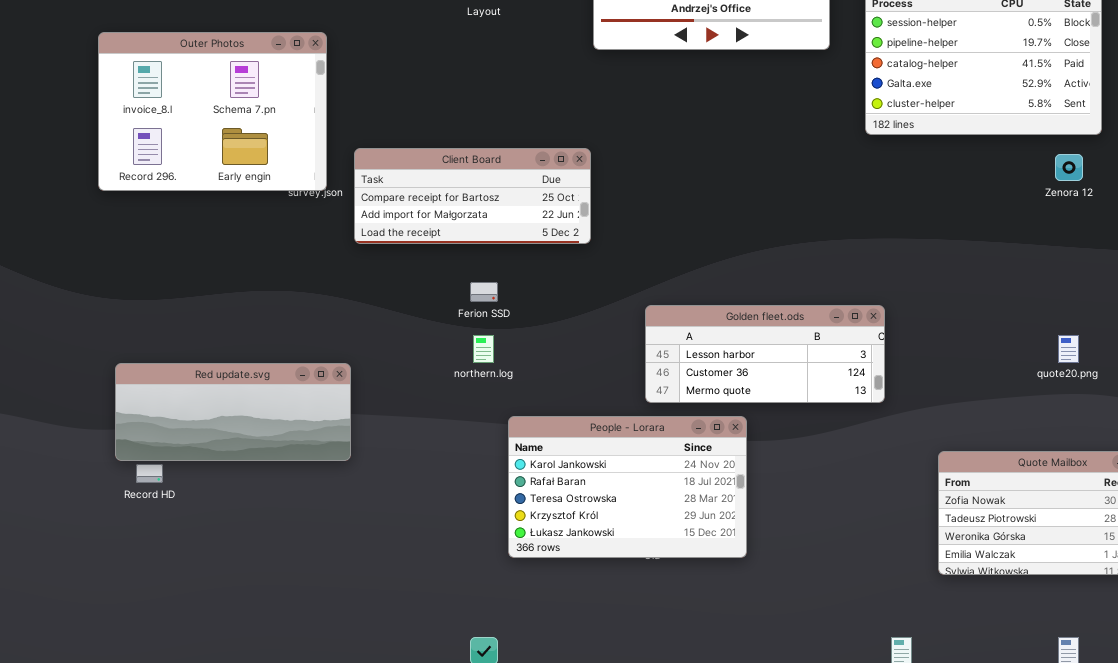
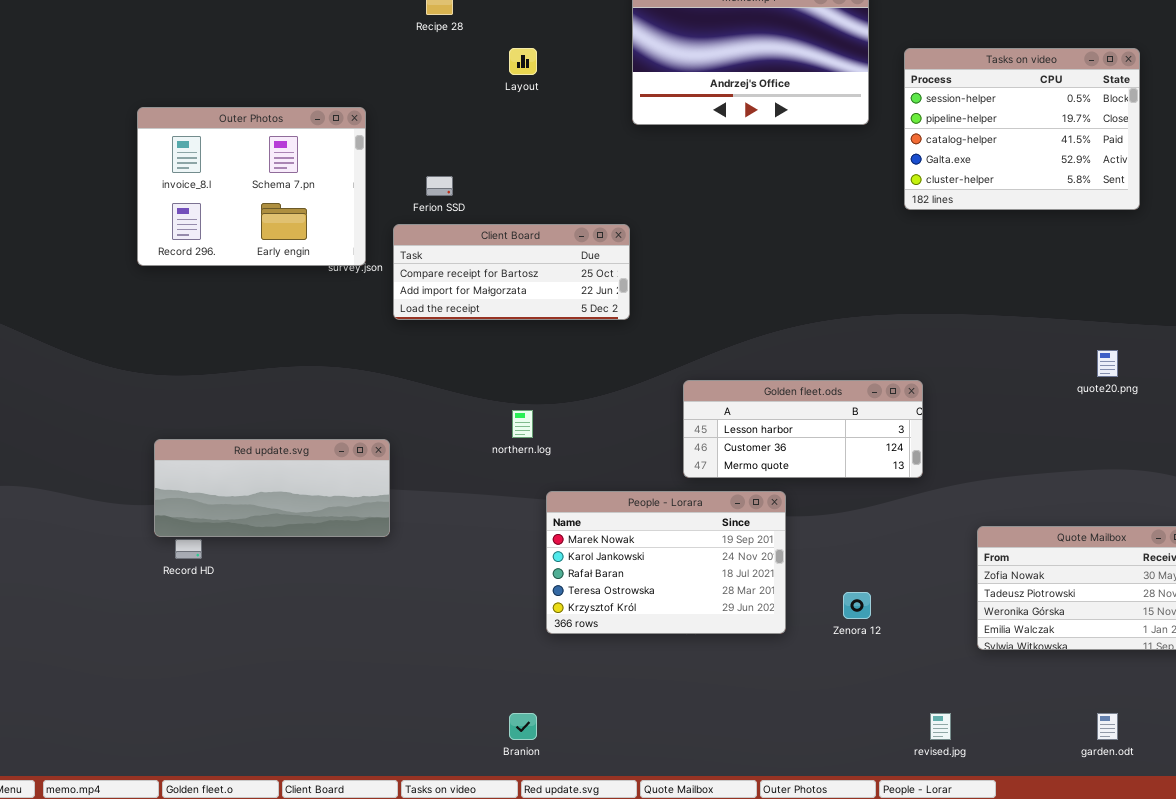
Zenora 12: [1055,154,1083,181] -> [843,592,871,619], moved
Ferion SSD: [470,282,498,302] -> [426,176,453,196], moved
quote20.png: [1058,335,1079,363] -> [1097,350,1118,377], moved
People - Lorara: [508,416,747,558] -> [546,491,786,634], scrolled up 1 row

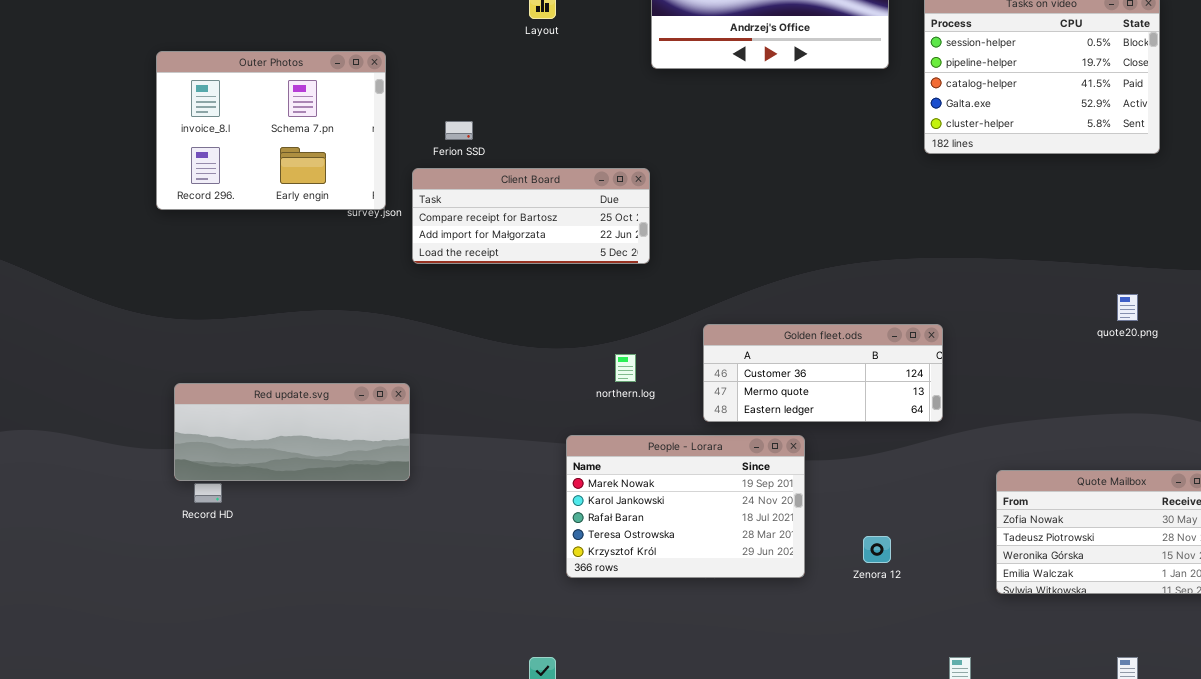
Golden fleet.ods: [683,380,923,478] -> [703,324,943,422], scrolled down 1 row
northern.log: [512,410,533,438] -> [615,354,636,382], moved

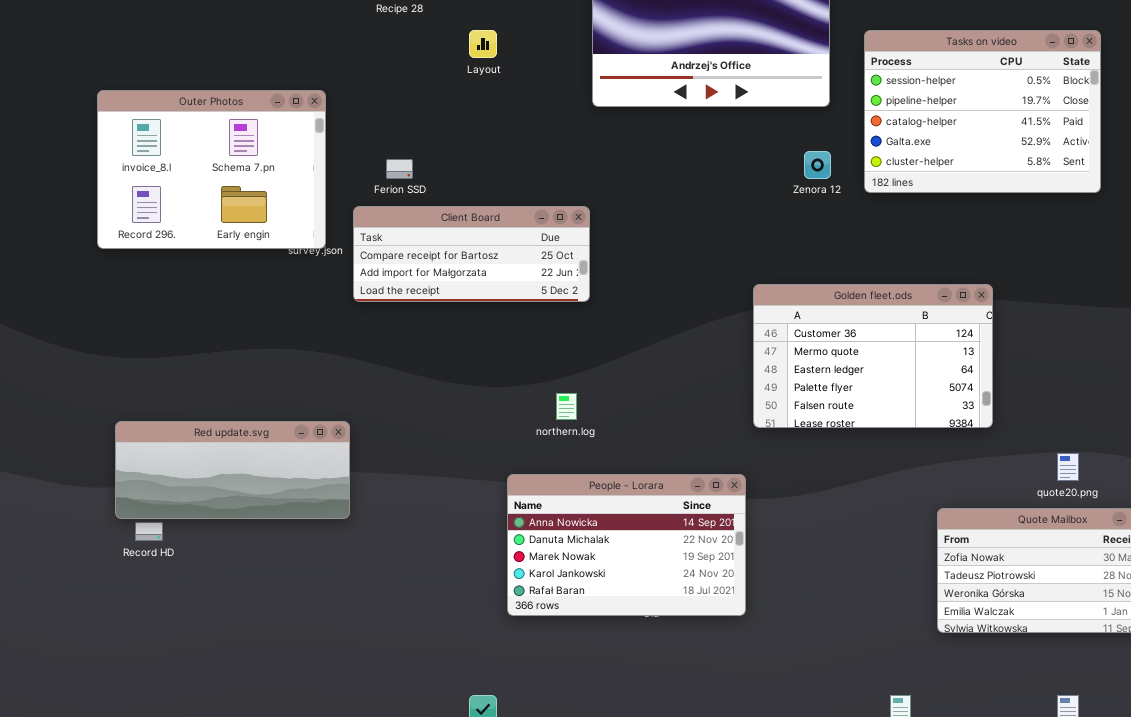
quote20.png: [1117,294,1138,321] -> [1057,453,1079,481], moved
Golden fleet.ods: [703,324,943,422] -> [753,284,993,428], moved, resized
People - Lorara: [566,435,805,578] -> [507,474,746,616], scrolled up 2 rows
Zenora 12: [863,536,891,563] -> [804,151,831,179], moved

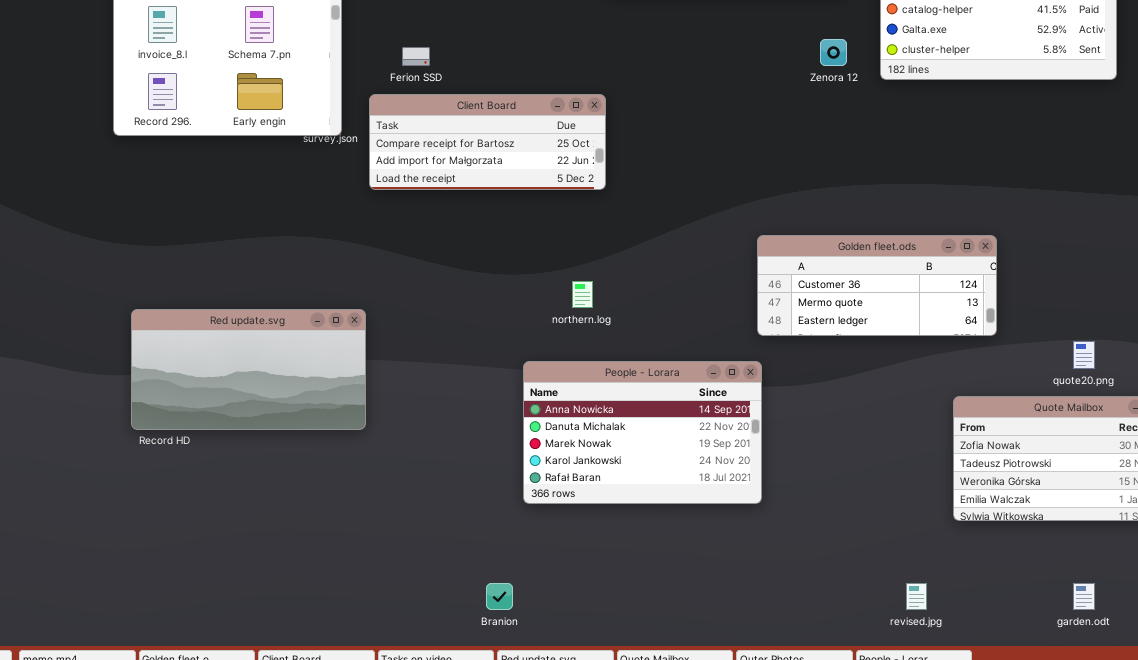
Golden fleet.ods: [753,284,993,428] -> [757,235,997,336], moved, resized
Red update.svg: [115,421,350,519] -> [131,309,366,430], resized

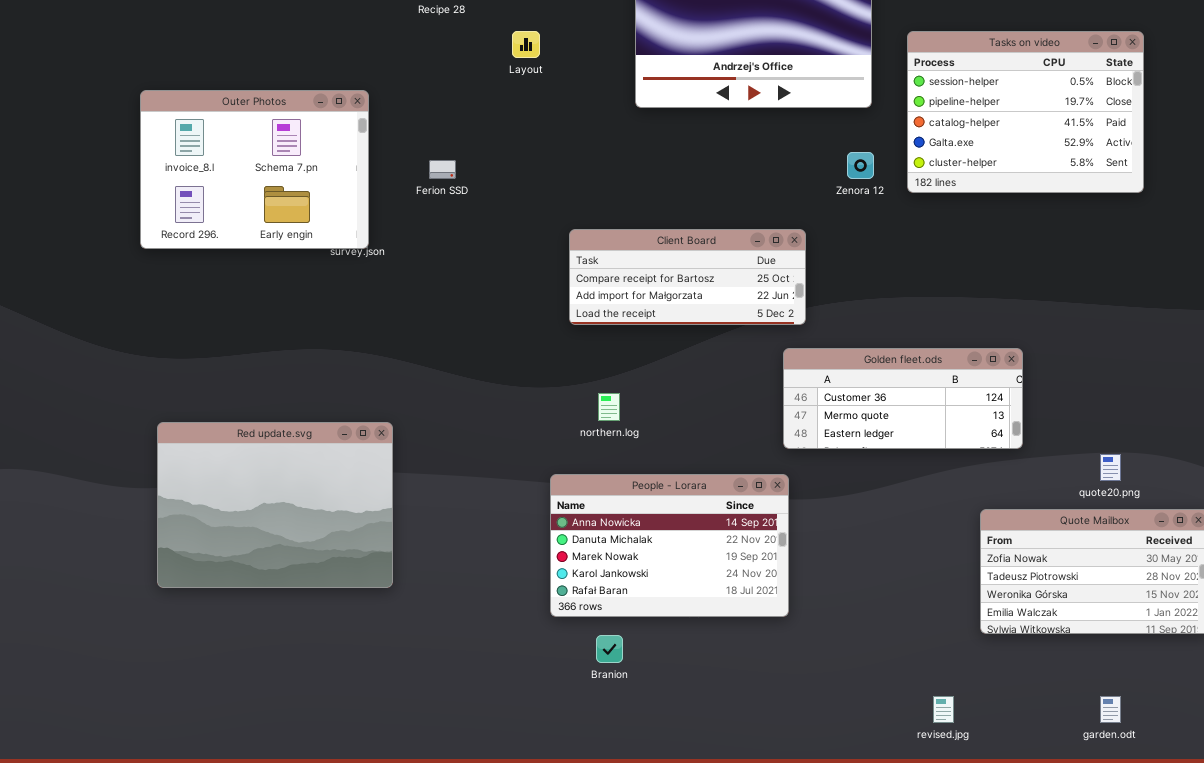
Client Board: [369,94,606,190] -> [569,229,806,325], moved
Red update.svg: [131,309,366,430] -> [157,422,393,588], resized
Branion: [486,583,513,610] -> [596,635,623,663], moved

